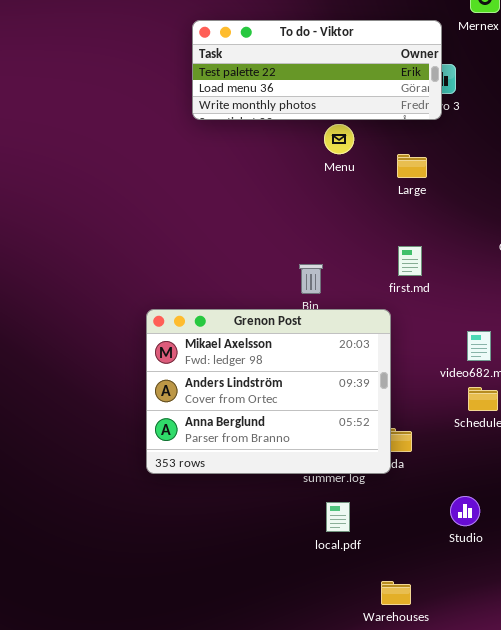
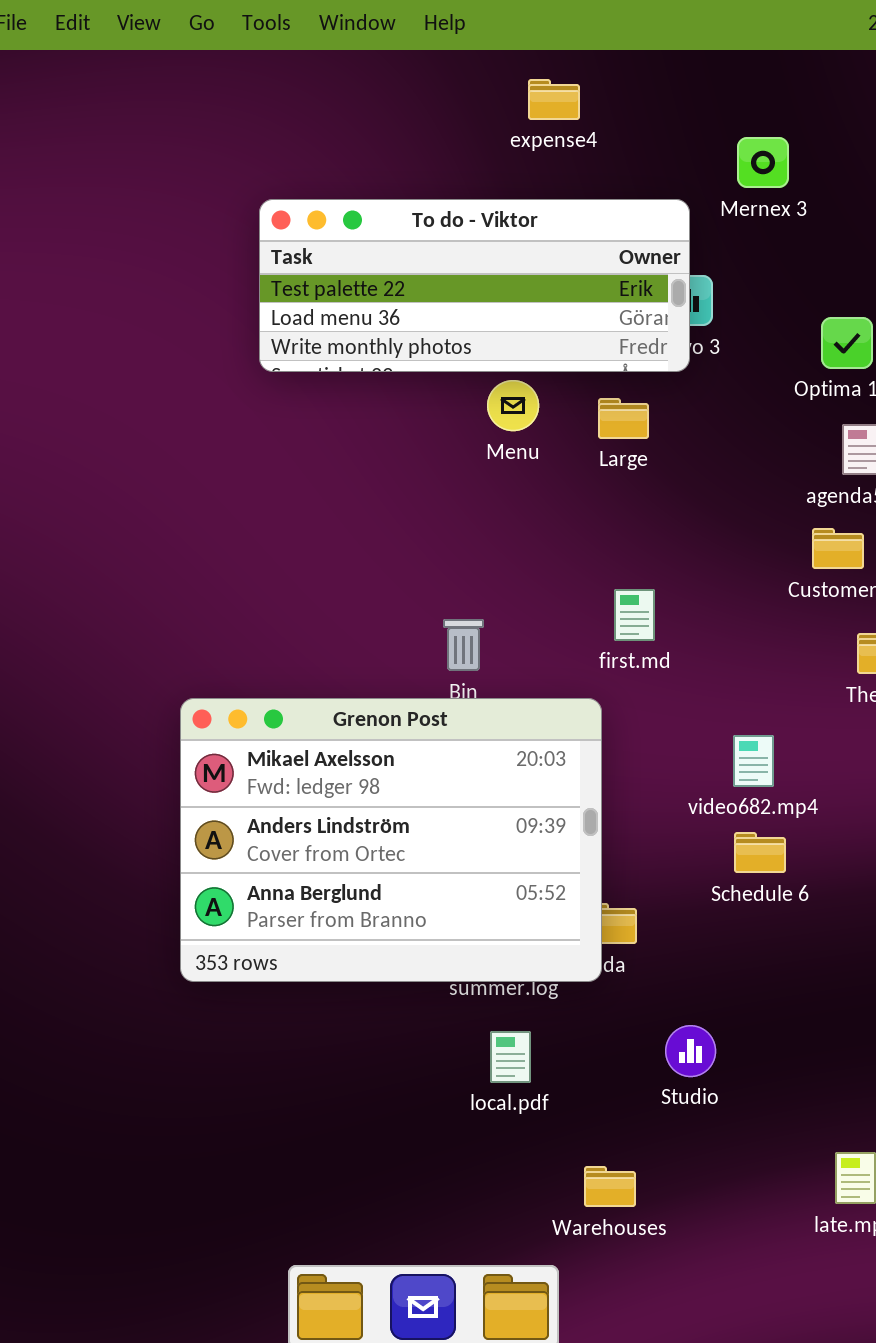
Large: [397,154,427,178] -> [598,398,649,439], moved
Studio: [450,496,480,526] -> [665,1025,716,1077], moved

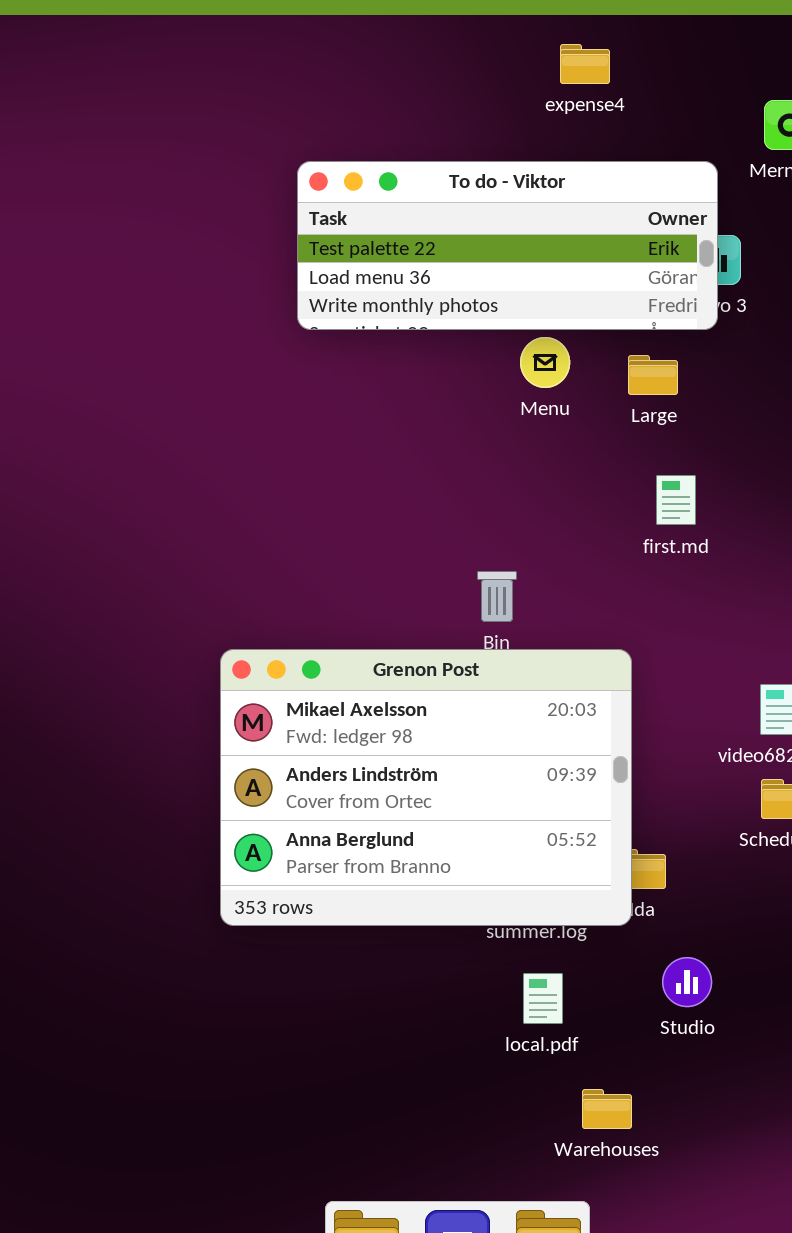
first.md: [614,589,655,641] -> [656,475,696,525], moved
Studio: [665,1025,716,1077] -> [662,957,712,1007], moved
Warehouses: [584,1166,636,1207] -> [582,1089,632,1129], moved

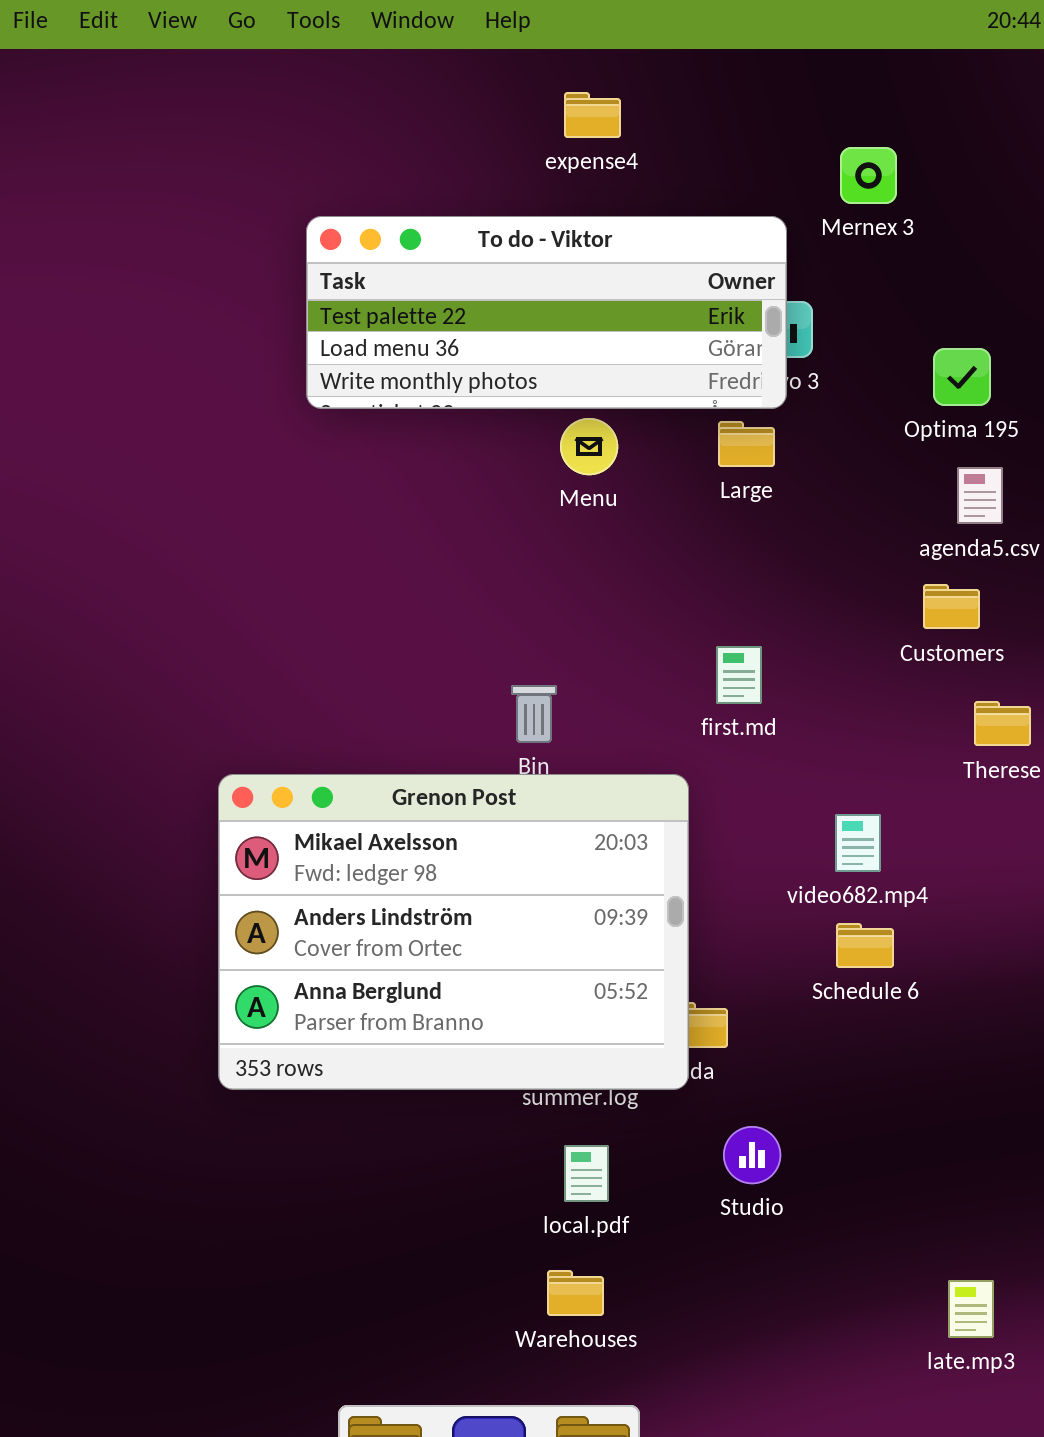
expense4: [560,44,610,84] -> [564,92,621,138], moved
Large: [628,355,678,395] -> [718,421,775,467], moved
first.md: [656,475,696,525] -> [716,646,762,704], moved
Warehouses: [582,1089,632,1129] -> [547,1270,604,1316], moved

